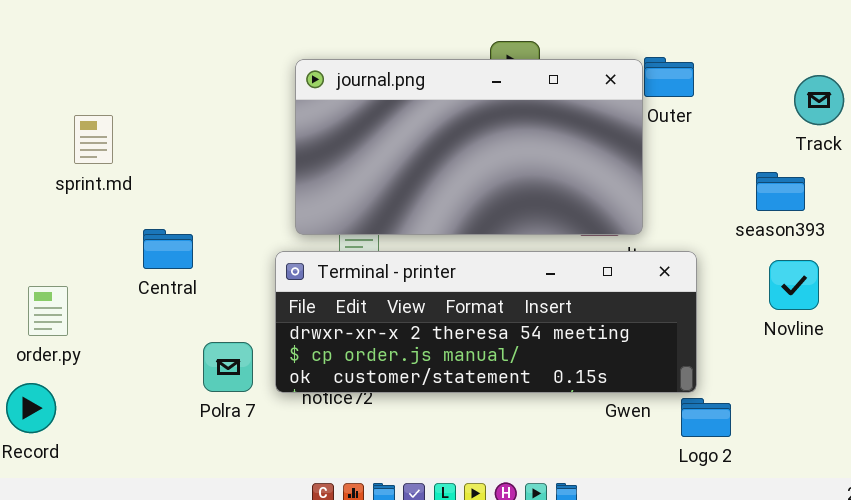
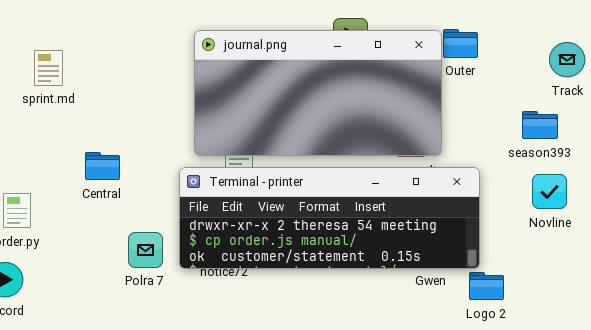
sprint.md: [74,115,113,164] -> [34,50,63,86], moved

